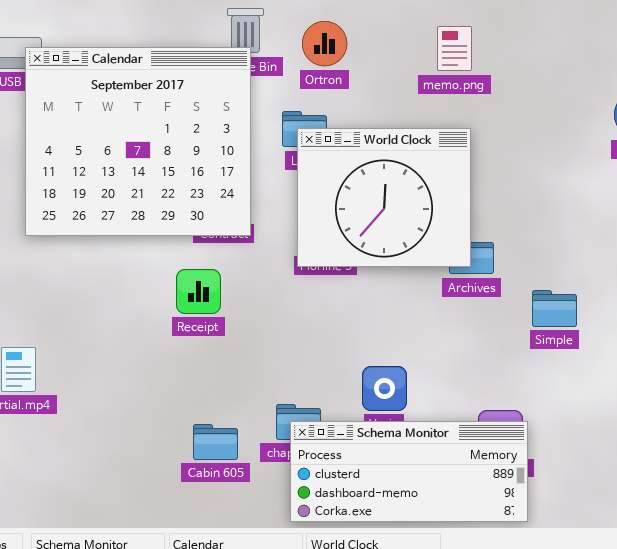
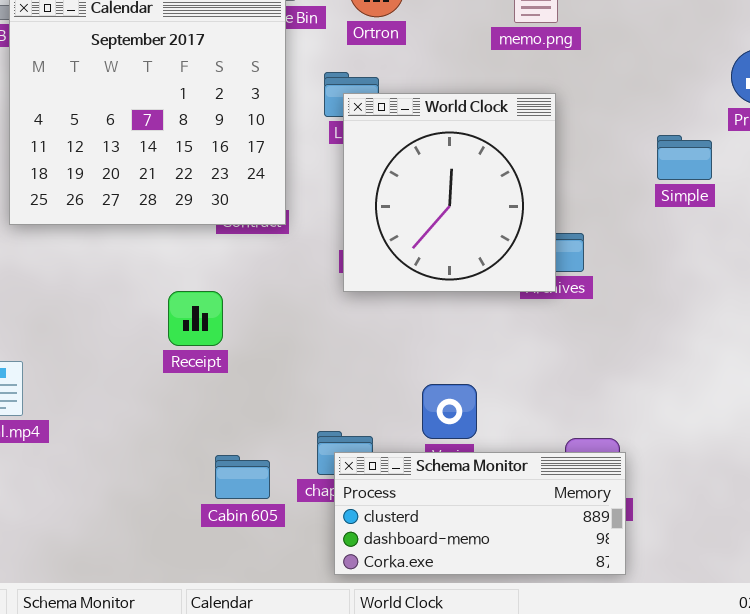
World Clock: [297,128,471,267] -> [343,93,556,292], resized
Receipt: [176,269,221,314] -> [168,291,223,346], moved
Simple: [532,290,577,327] -> [657,135,712,180], moved

